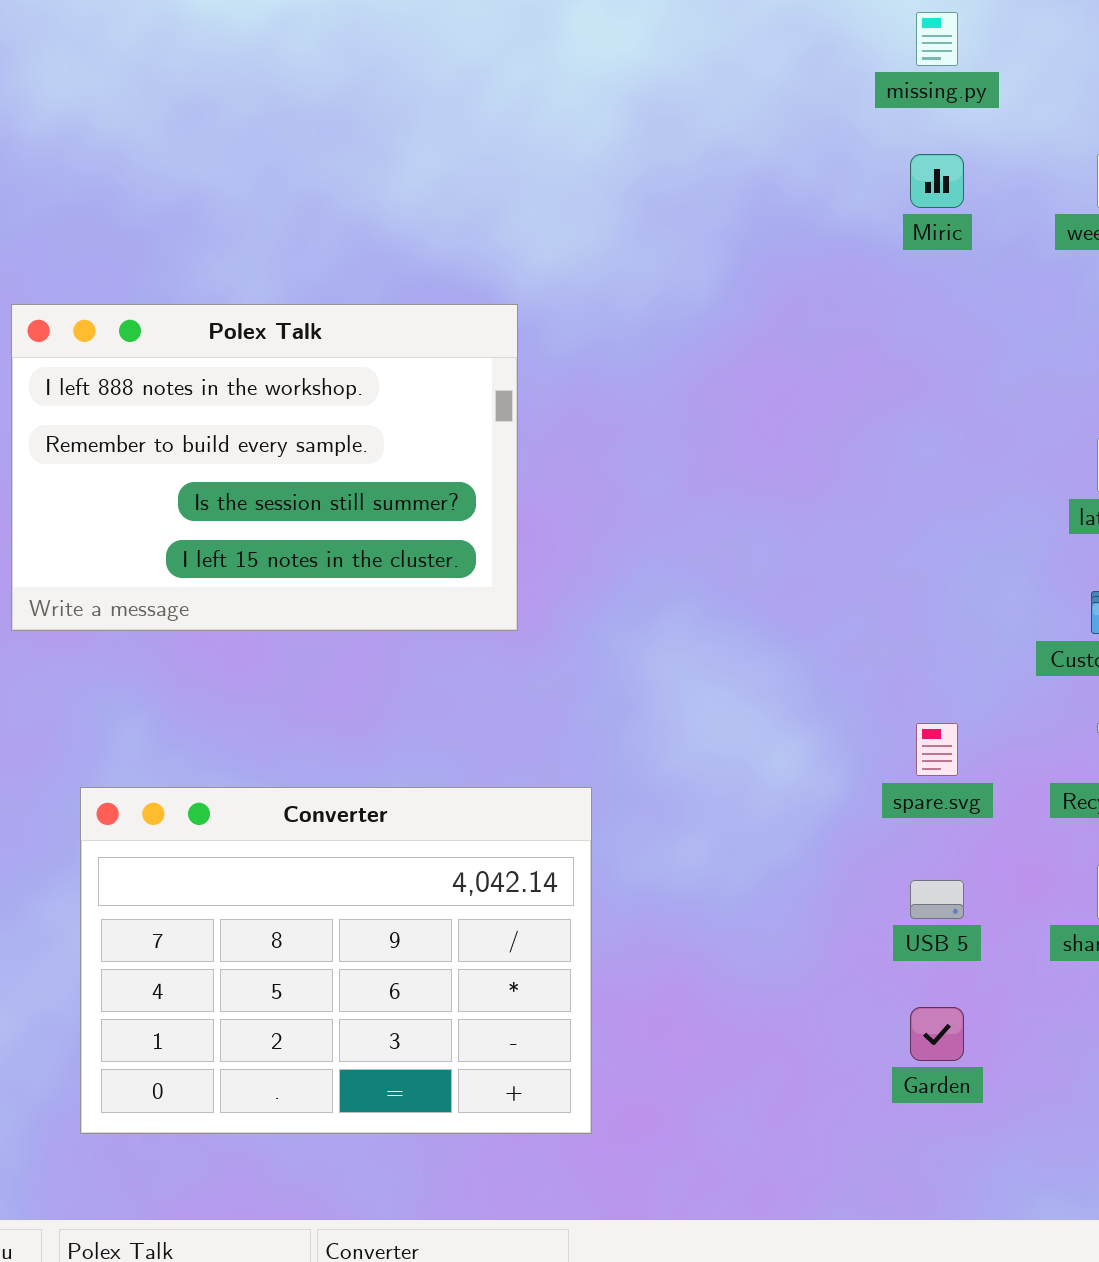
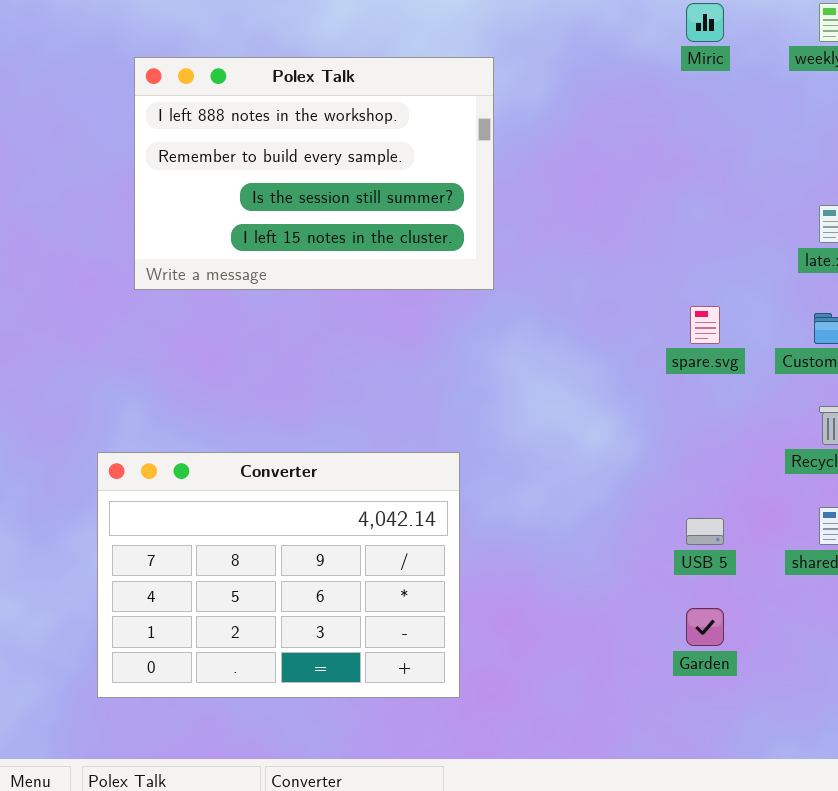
Polex Talk: [11,304,518,631] -> [134,57,494,290], moved
spare.svg: [916,723,958,776] -> [690,306,720,344], moved

